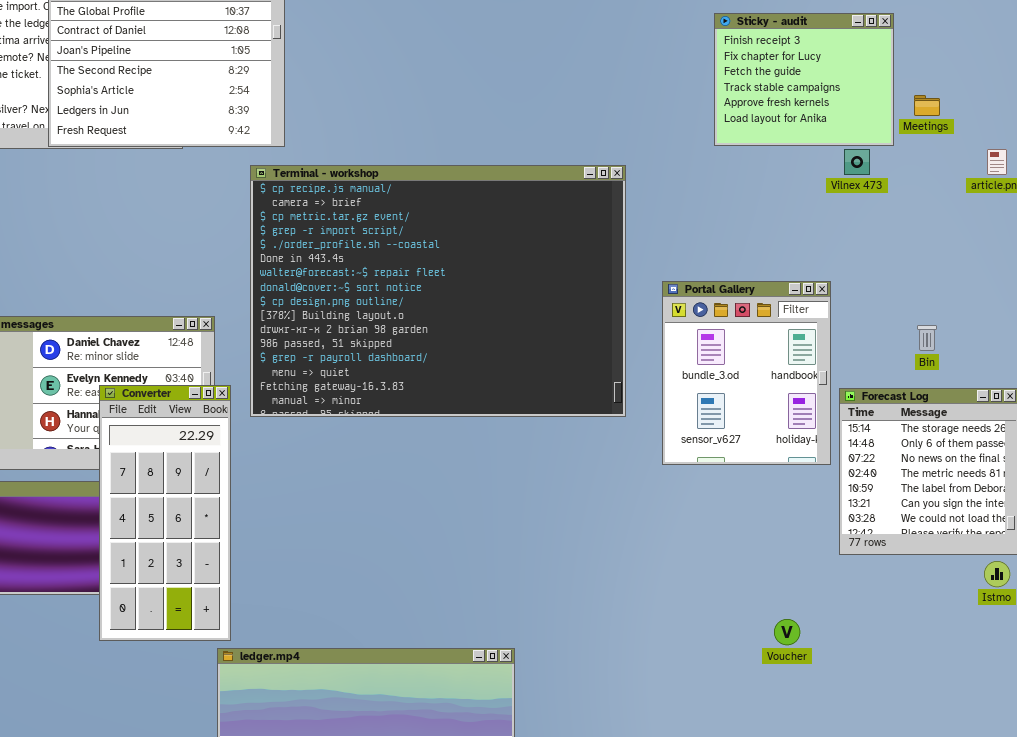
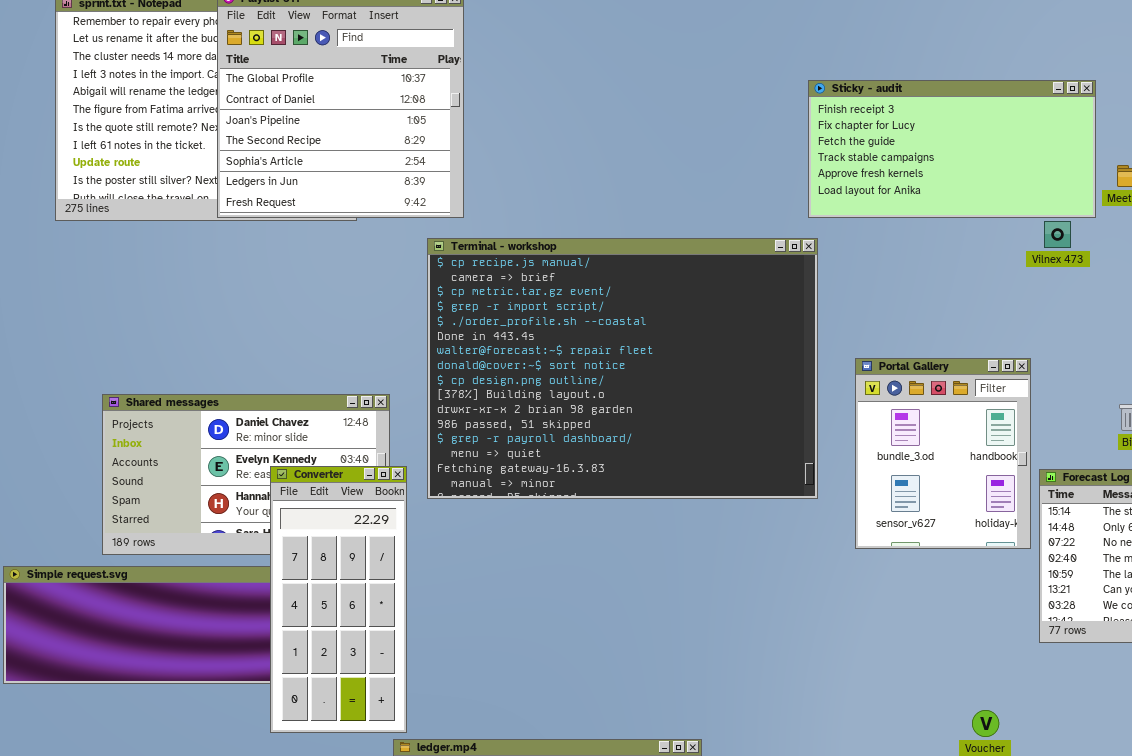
Sticky - audit: [714,13,894,146] -> [808,80,1096,218], resized

